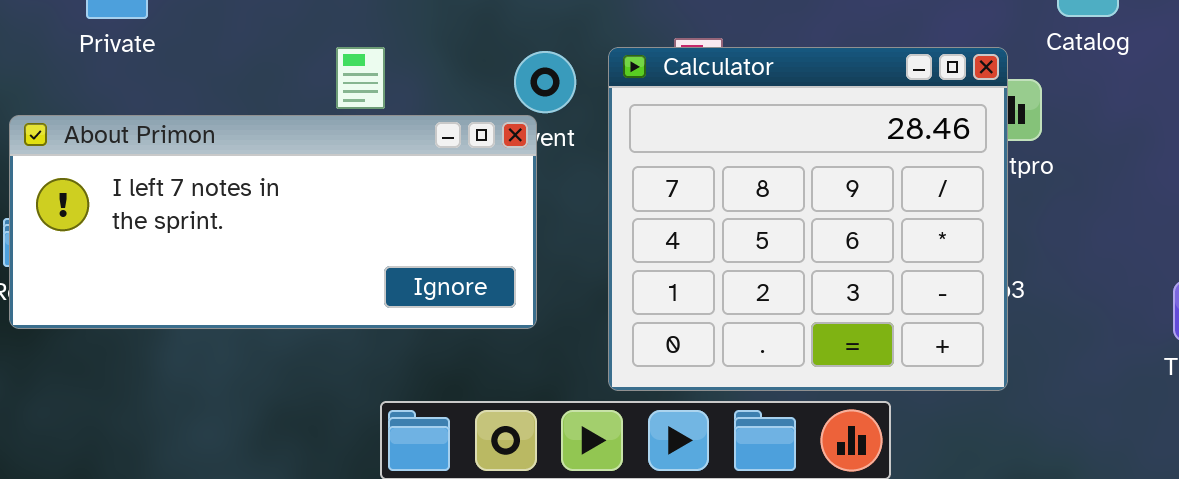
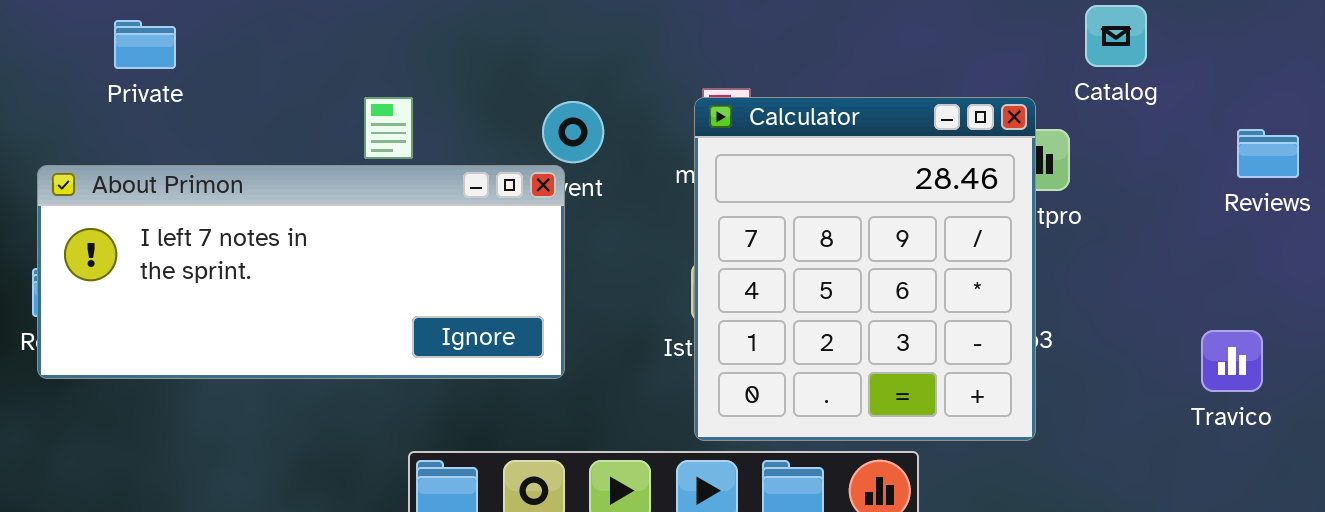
Calculator: [608,47,1008,391] -> [694,97,1036,441], resized

